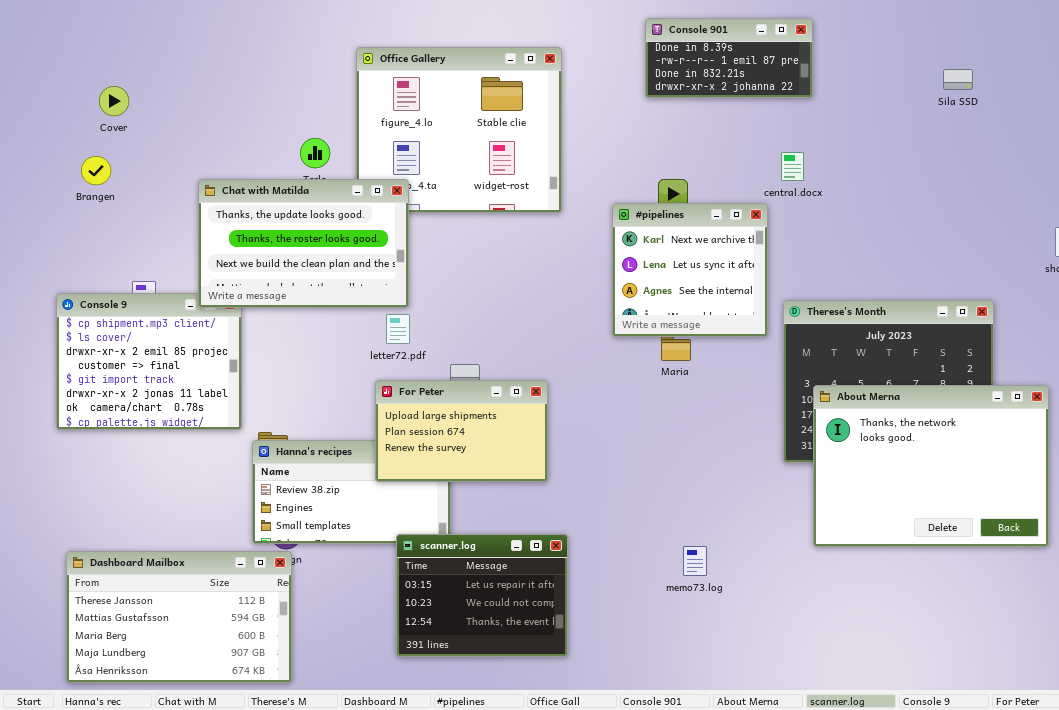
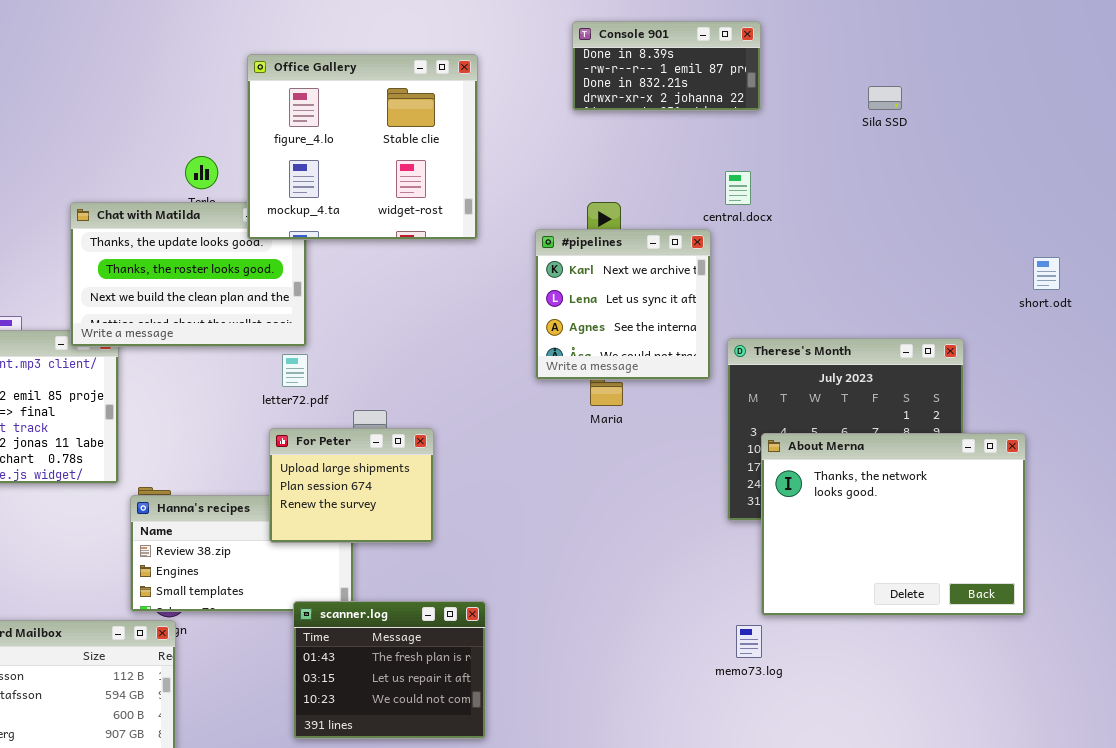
Office Gallery: [356,47,562,213] -> [247,54,478,240], raised
Sila SSD: [943,69,973,90] -> [868,86,902,110], moved
For Peter: [375,380,548,482] -> [269,428,434,543], resized
scanner.log: [396,534,568,657] -> [293,601,486,739], scrolled up 1 row
memo73.log: [683,546,707,576] -> [736,625,762,658], moved

